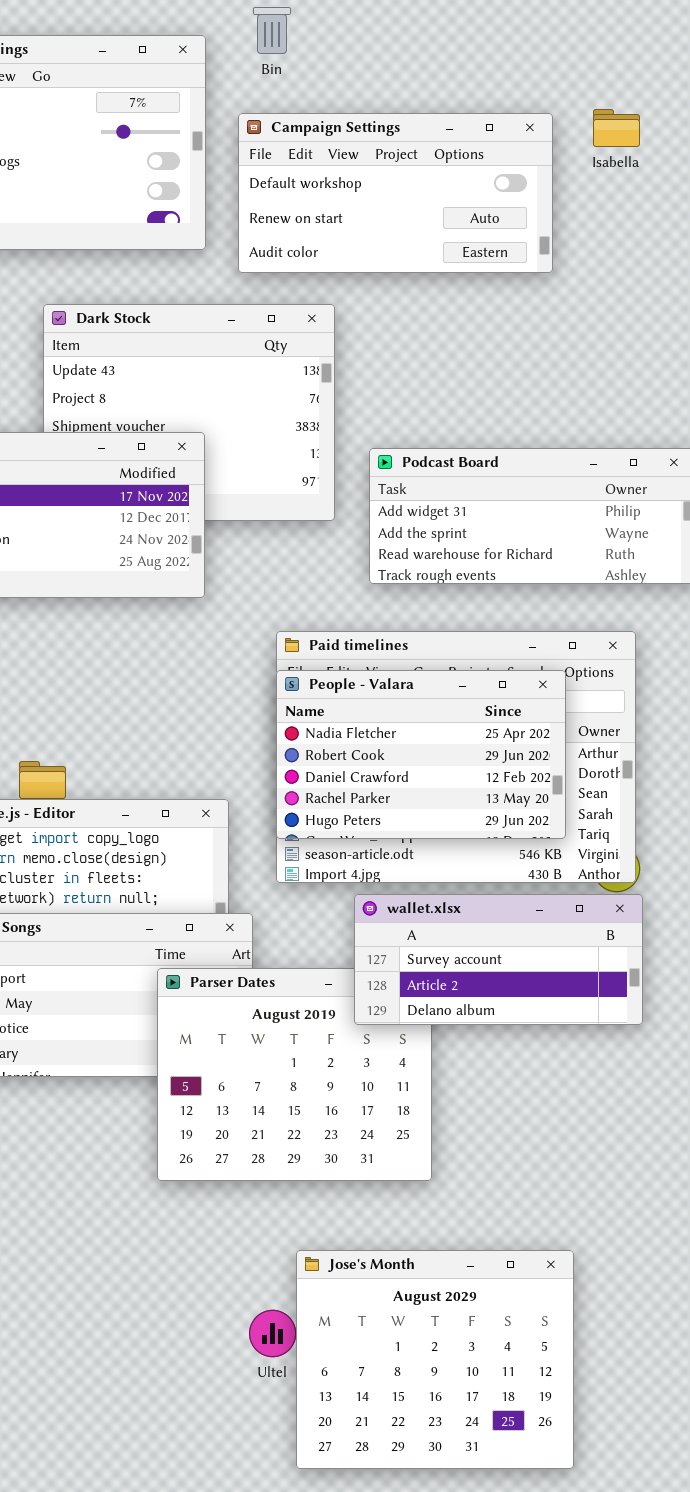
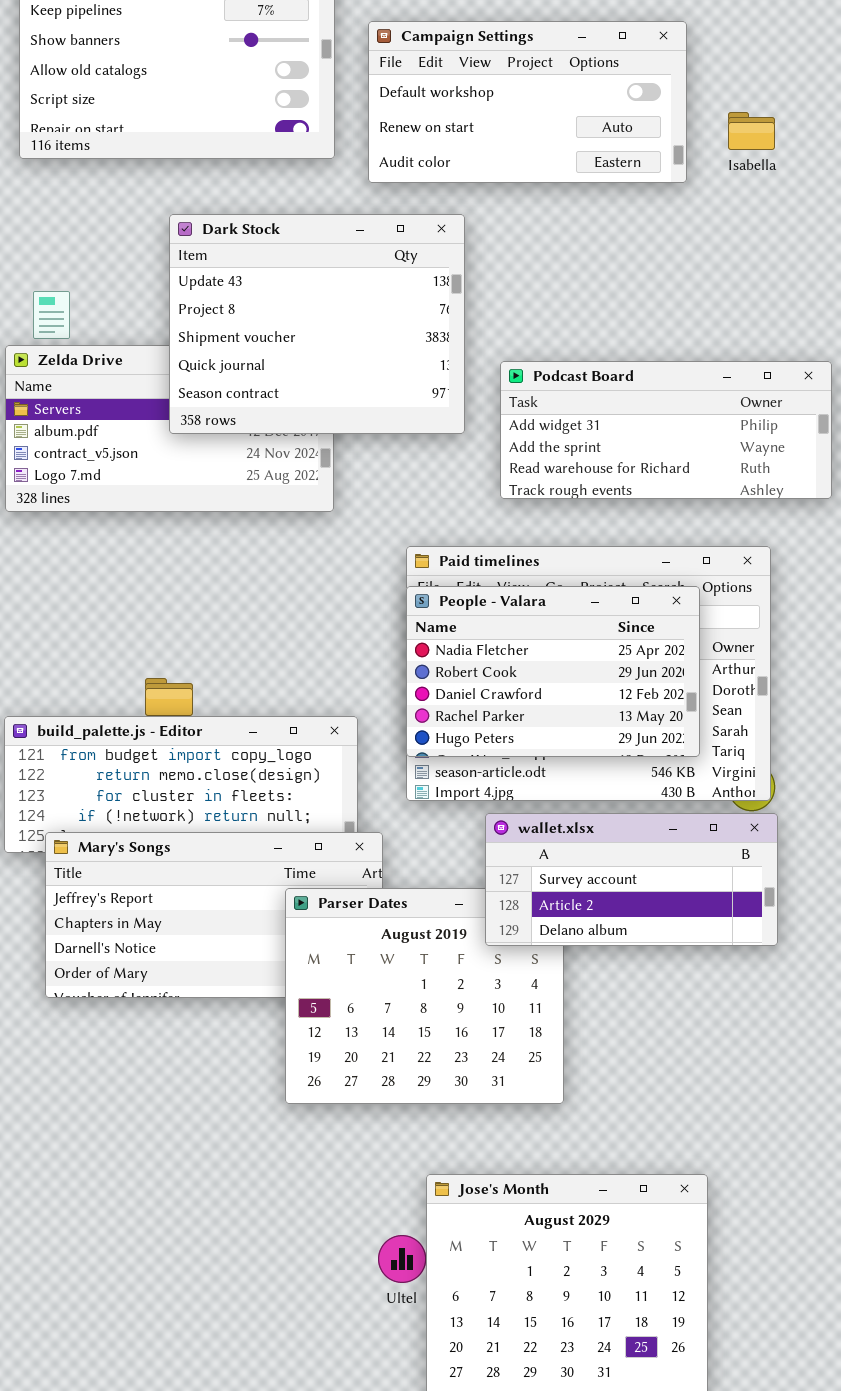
Isabella: [593,109,640,147] -> [728,112,775,150], moved
Dark Stock: [43,304,335,521] -> [169,214,465,434], raised

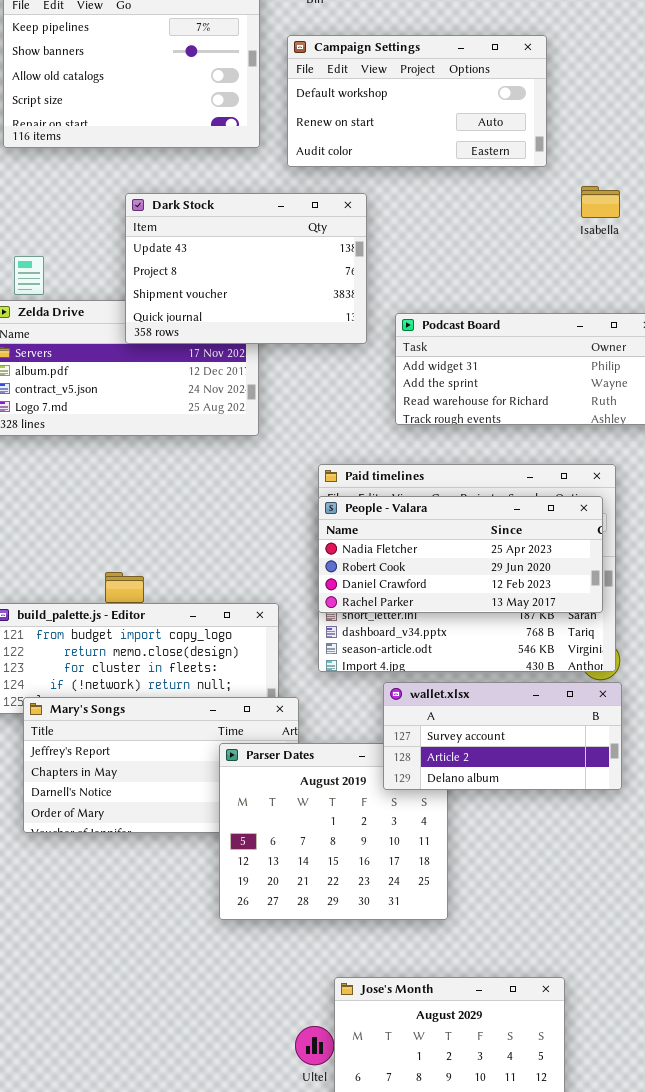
Isabella: [728,112,775,150] -> [581,186,620,218], moved
Dark Stock: [169,214,465,434] -> [125,193,367,344], resized
People - Valara: [406,586,700,757] -> [318,496,603,613], resized

